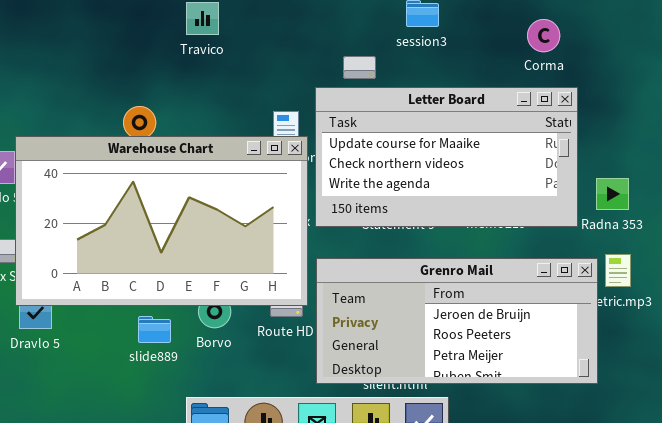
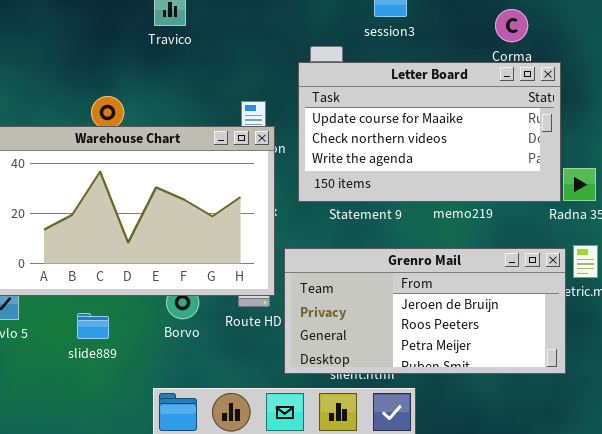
Letter Board: [315,87,578,227] -> [298,62,561,202], moved
slide889: [138,316,171,343] -> [77,313,109,339], moved

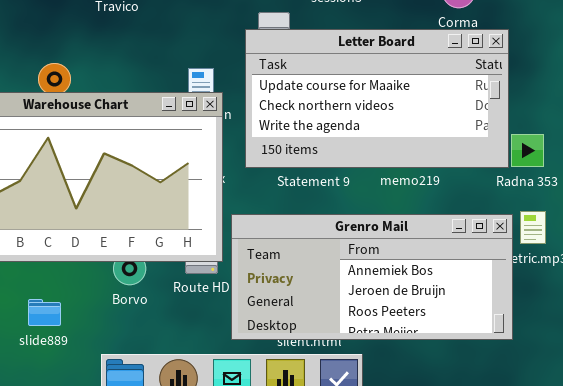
Grenro Mail: [284,248,566,374] -> [231,214,513,340], scrolled up 1 row
slide889: [77,313,109,339] -> [28,299,61,326], moved

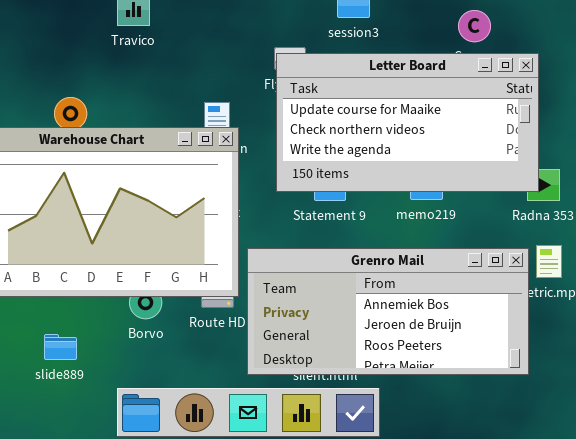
Letter Board: [245,29,509,168] -> [276,53,539,192], moved

